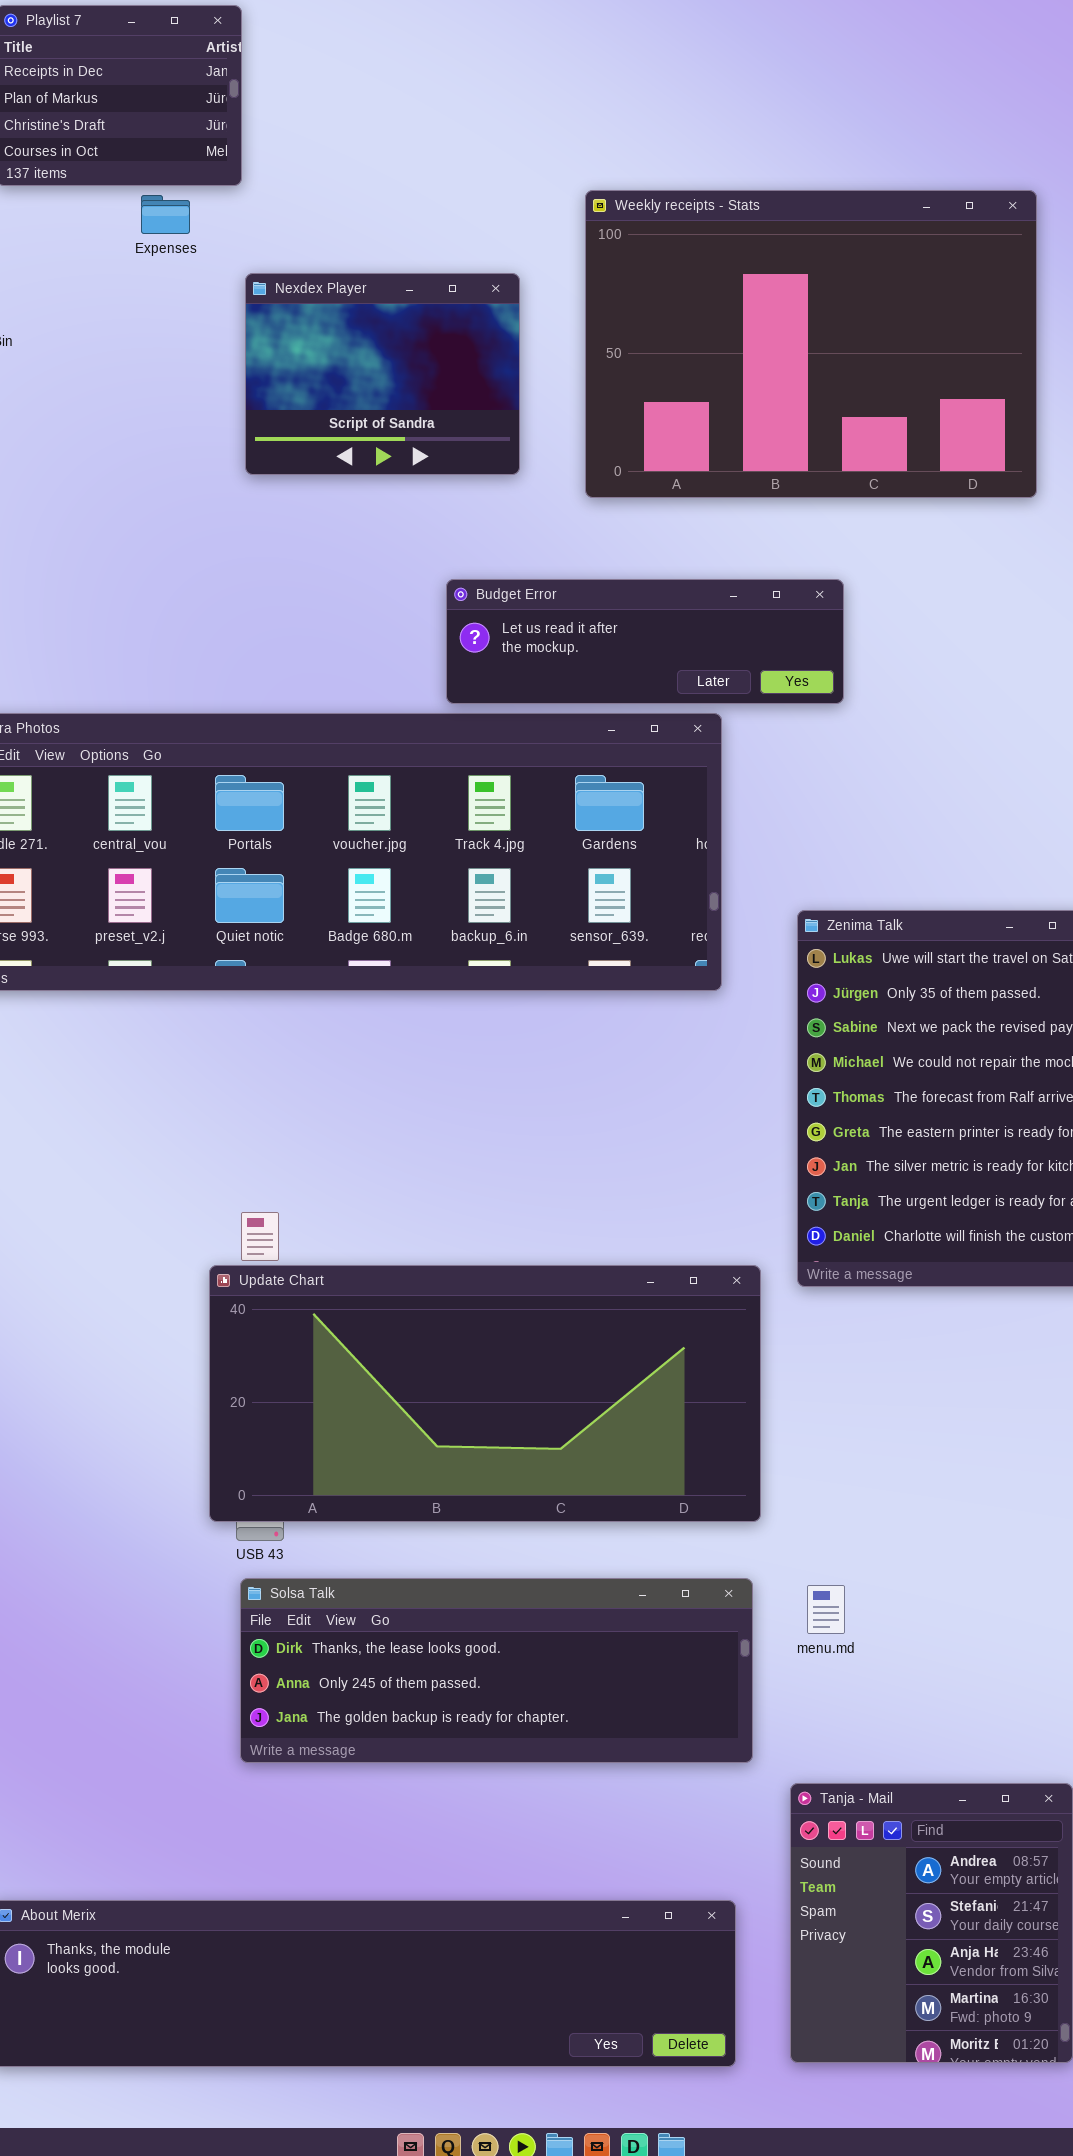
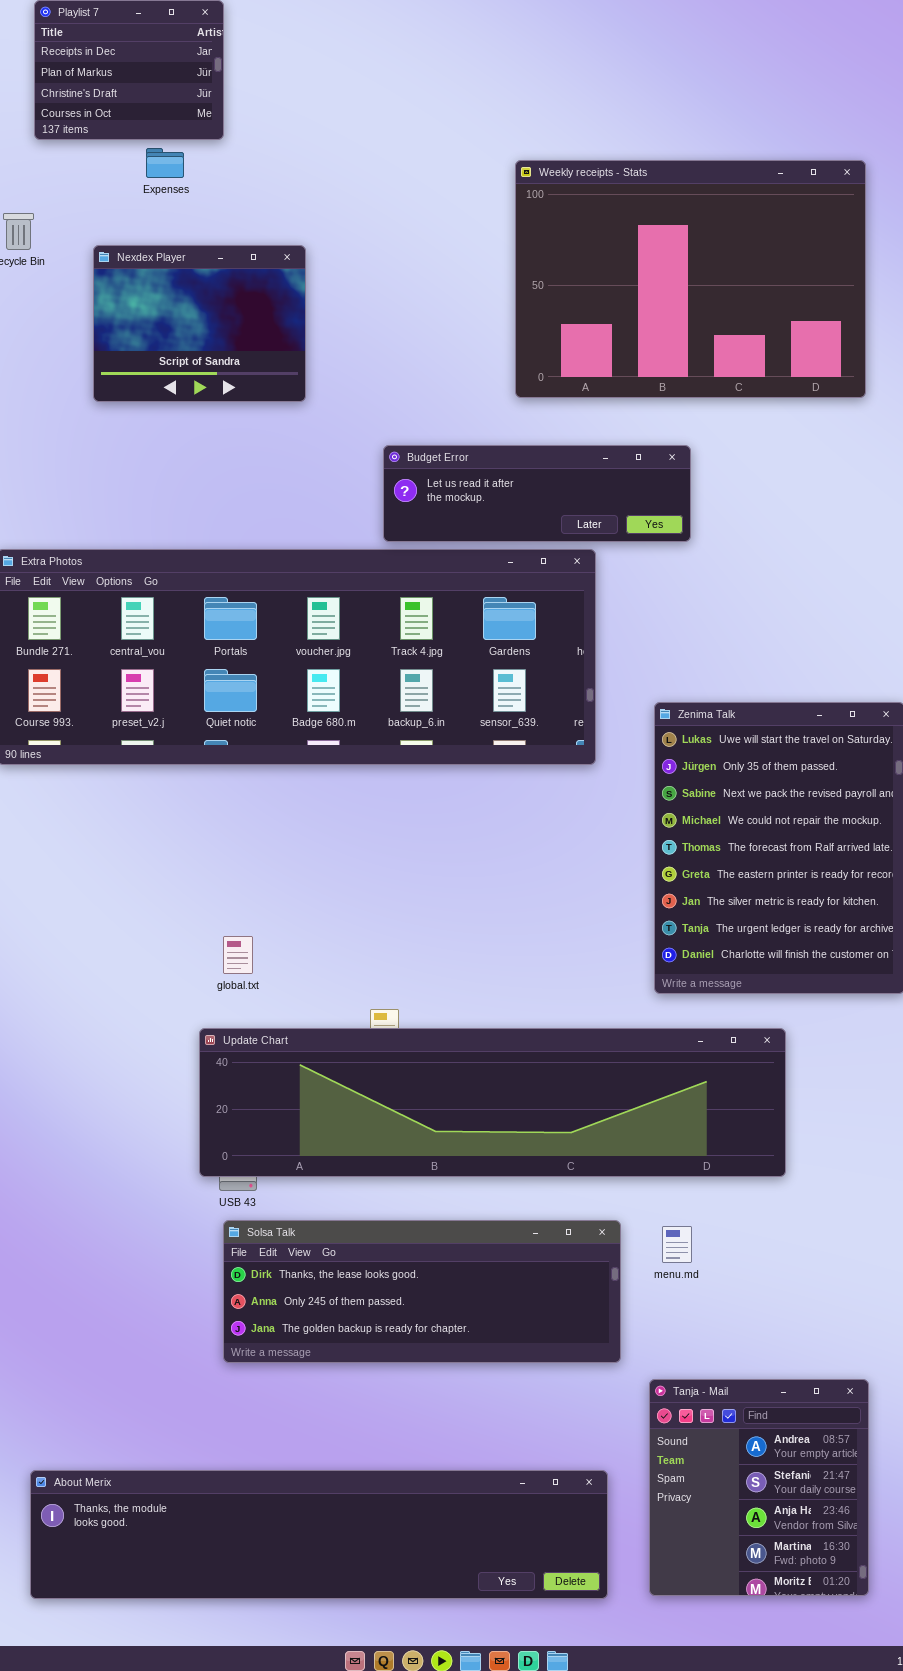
Weekly receipts - Stats: [585,190,1037,498] -> [515,160,866,398], moved
Nexdex Player: [245,273,520,475] -> [93,245,306,402], moved
Update Chart: [209,1265,761,1522] -> [199,1028,786,1177], resized

